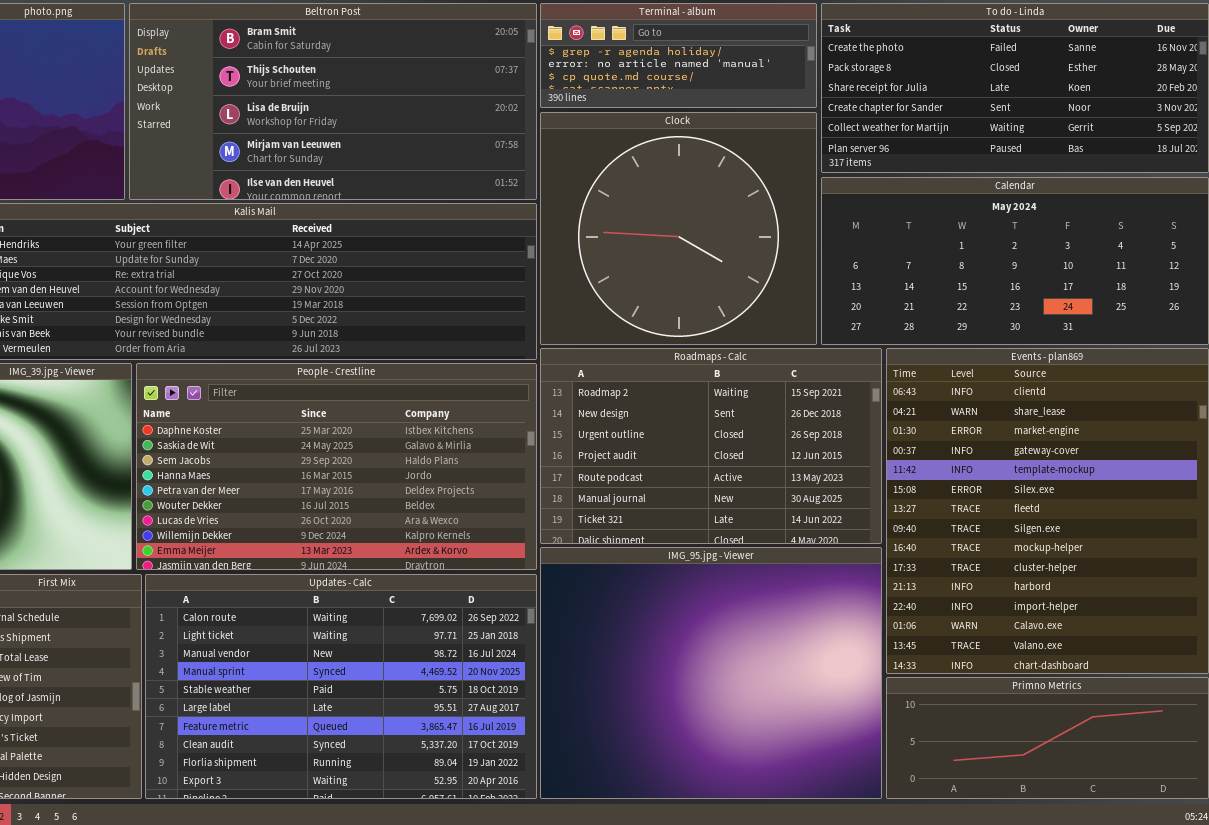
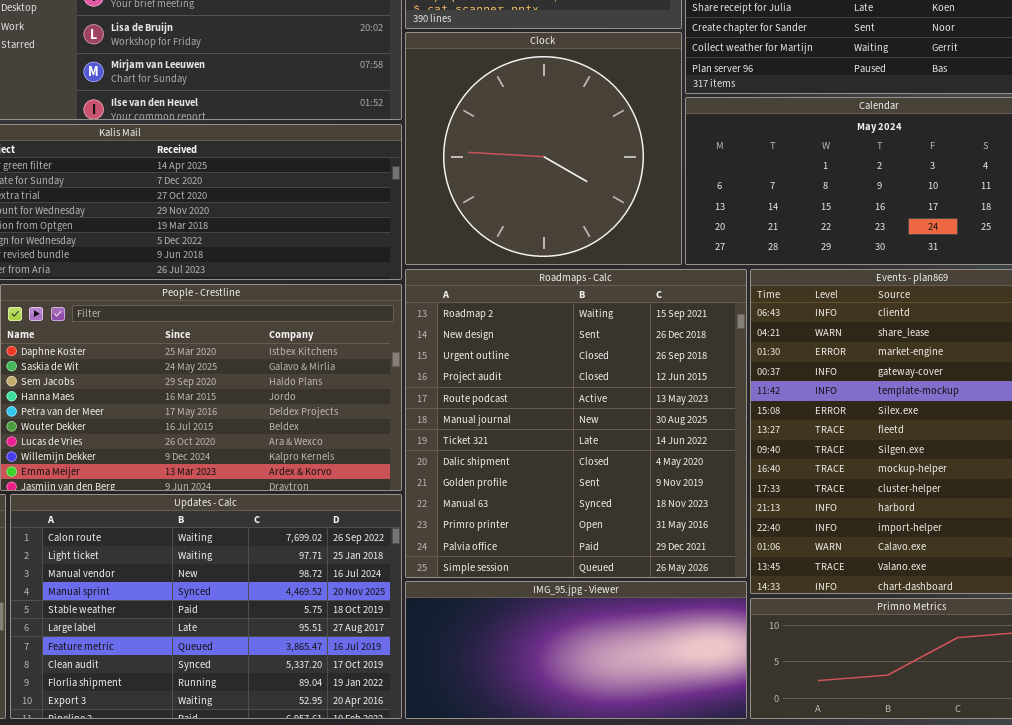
Roadmaps - Calc: [540,348,882,544] -> [405,269,747,578], resized
IMG_95.jpg - Viewer: [540,547,882,799] -> [405,581,747,719], resized

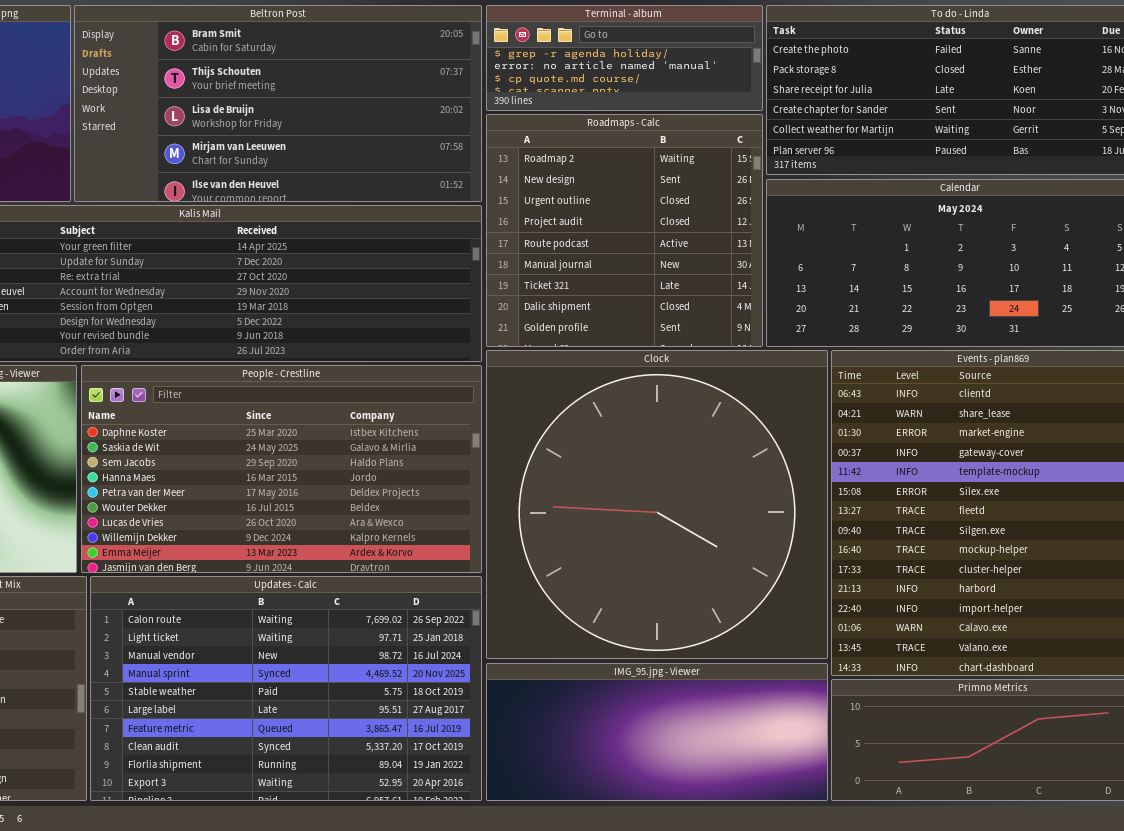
Clock: [405,32,682,265] -> [486,350,828,659], moved, resized
Roadmaps - Calc: [405,269,747,578] -> [486,114,763,347], moved, resized

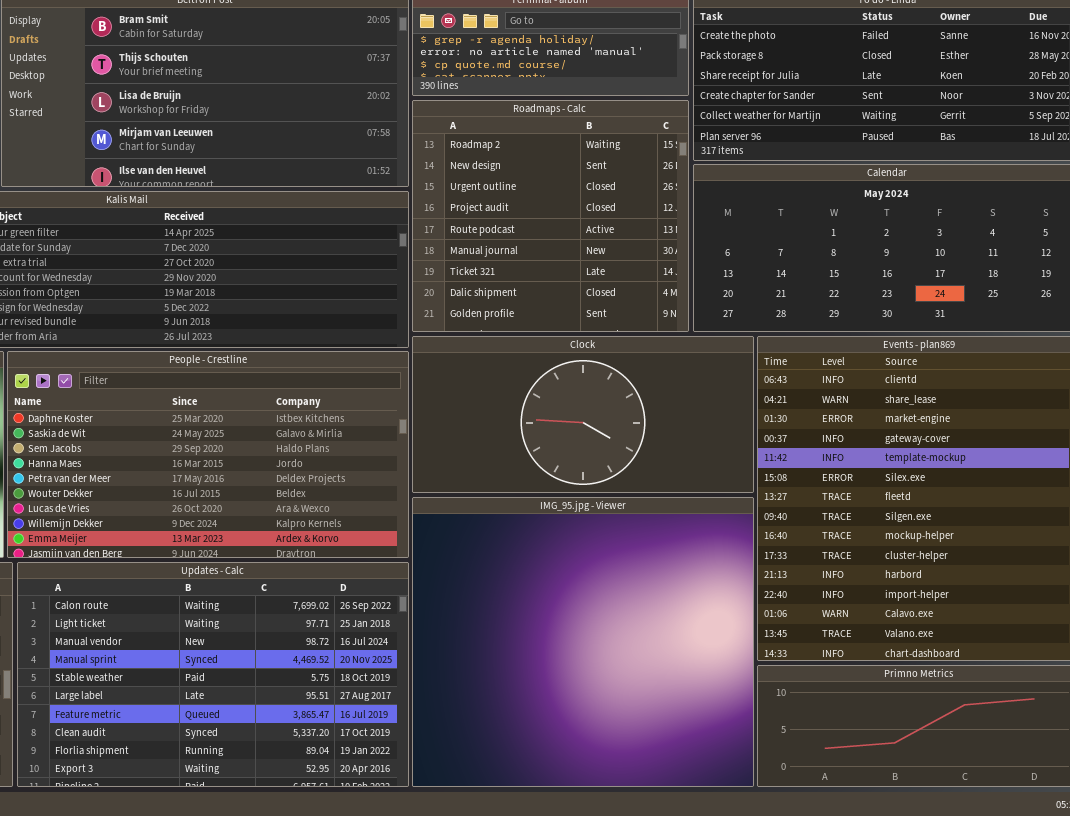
Clock: [486,350,828,659] -> [412,336,754,493], resized
IMG_95.jpg - Viewer: [486,663,828,801] -> [412,497,754,787], resized

